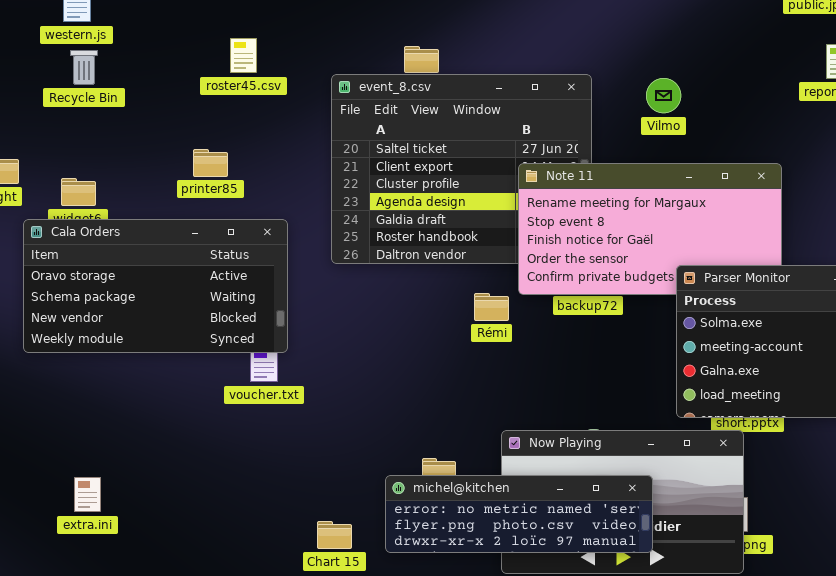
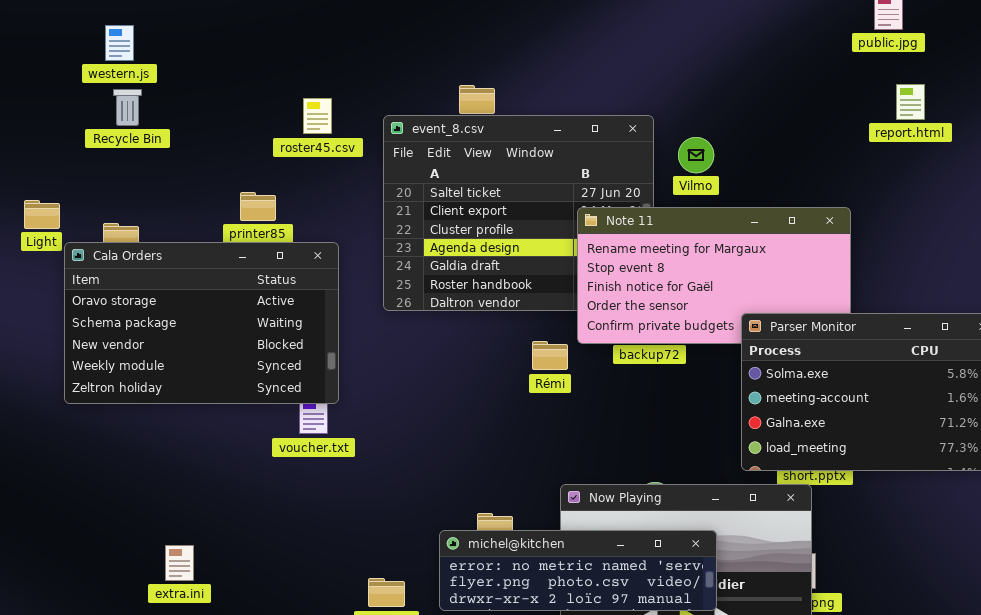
roster45.csv: [230,38,257,73] -> [303,98,332,134], moved
Vilmo: [646,78,681,113] -> [678,137,714,173], moved
Cala Orders: [23,219,288,353] -> [64,242,339,404], resized
extra.ini: [74,477,101,512] -> [165,545,194,581], moved

